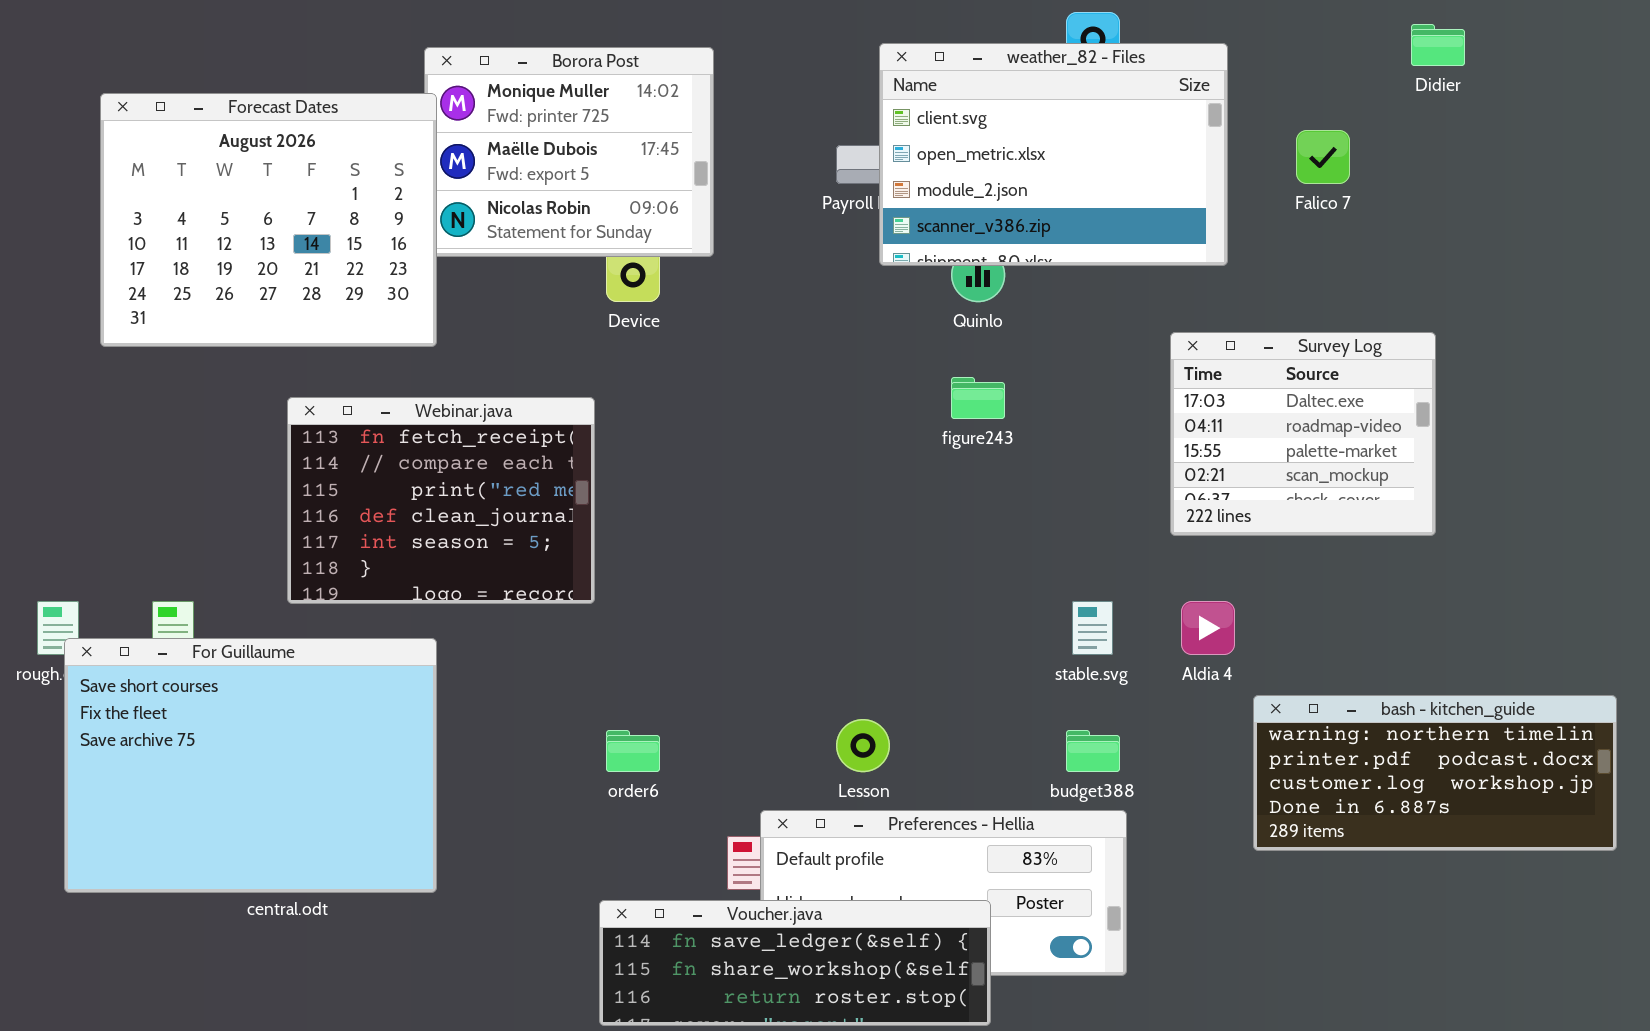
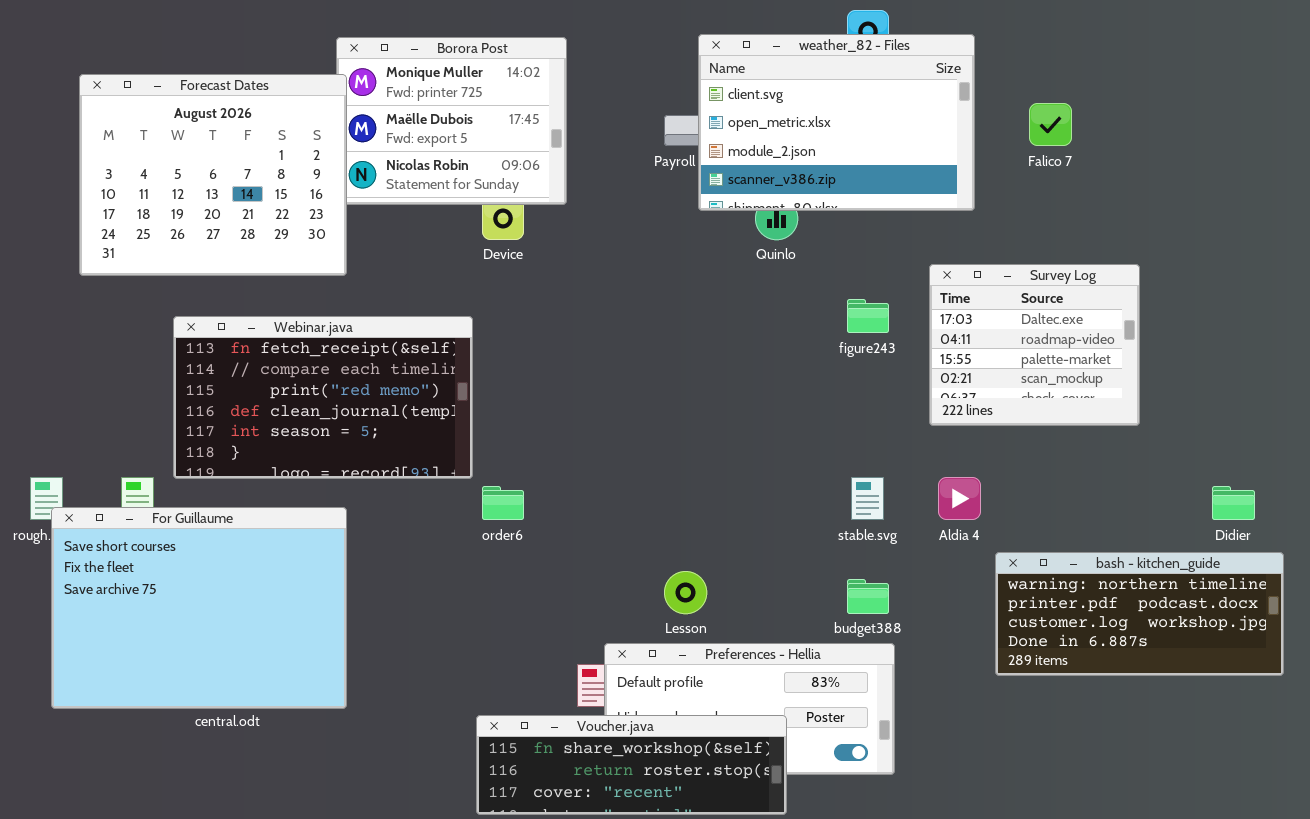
Didier: [1411,24,1465,66] -> [1212,486,1255,520], moved
figure243: [951,377,1005,419] -> [847,299,889,333], moved
Webinar.java: [287,397,595,604] -> [173,316,473,479], resized
order6: [606,730,660,772] -> [482,486,524,520], moved
Voucher.java: [599,900,991,1026] -> [476,715,787,815], scrolled down 1 row

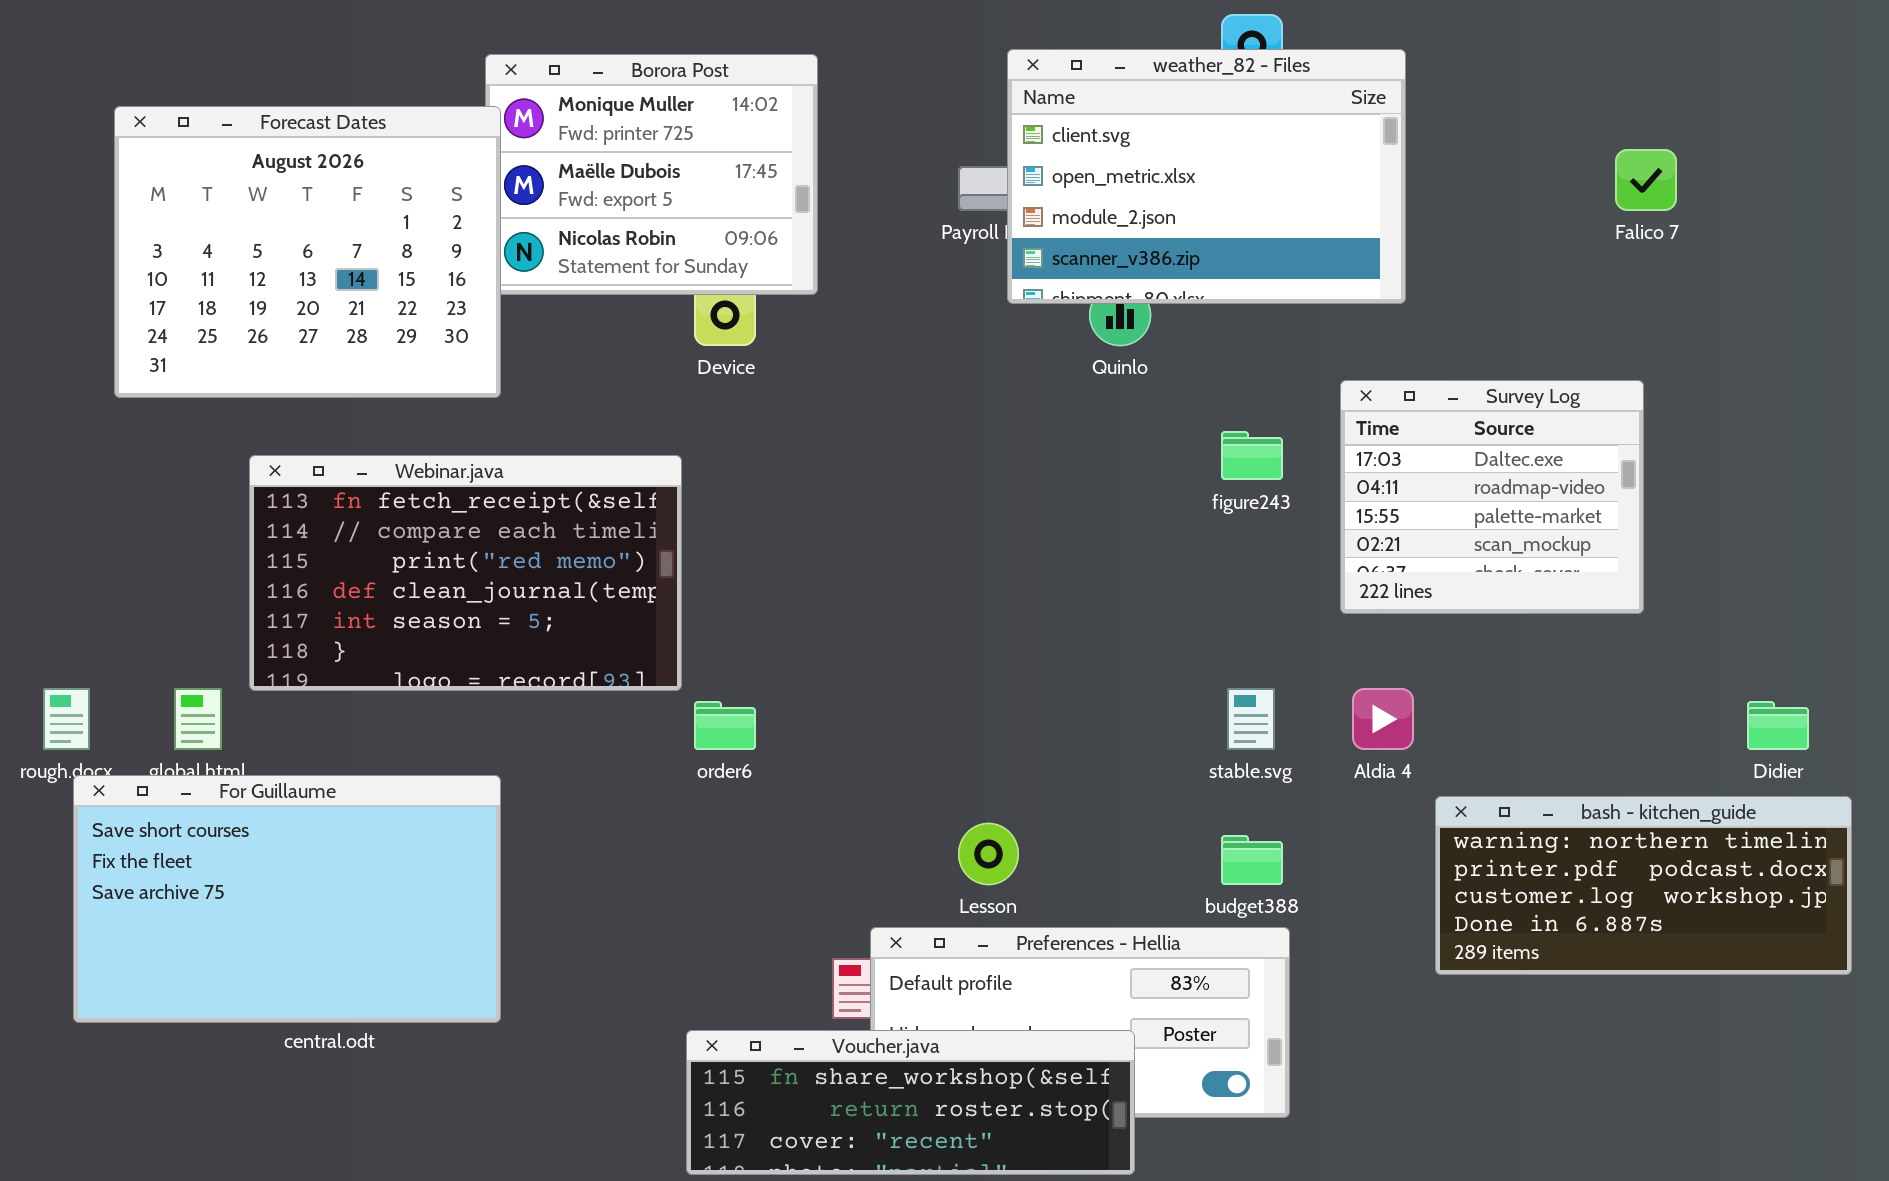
Falico 7: [1029,103,1072,146] -> [1615,149,1677,211], moved
For Guillaume: [51,507,347,709] -> [73,775,501,1023], resized

